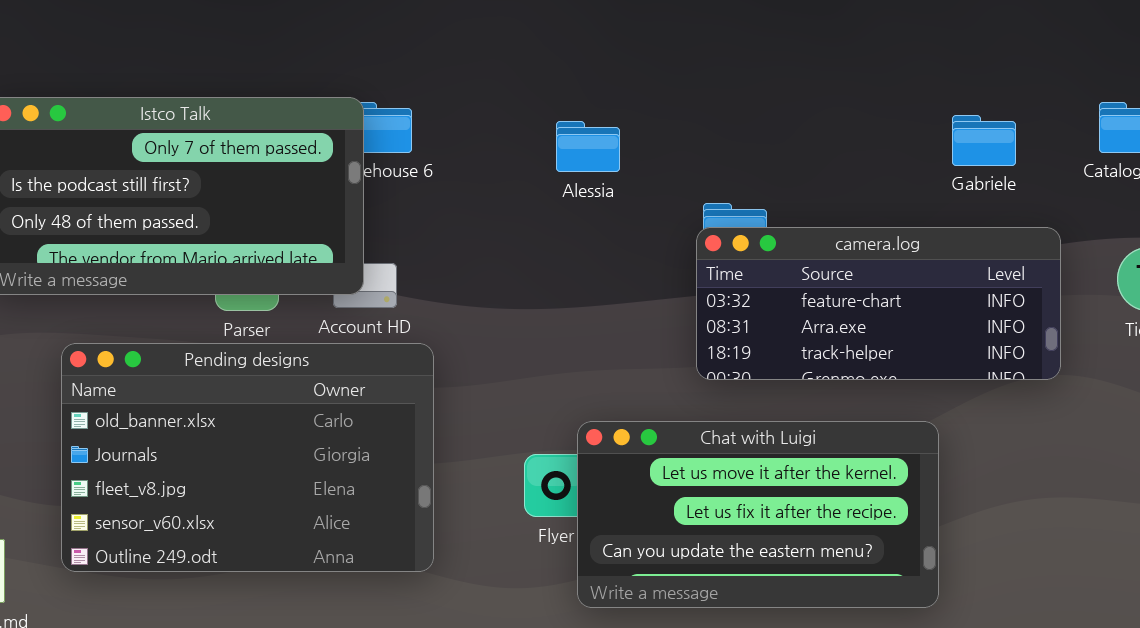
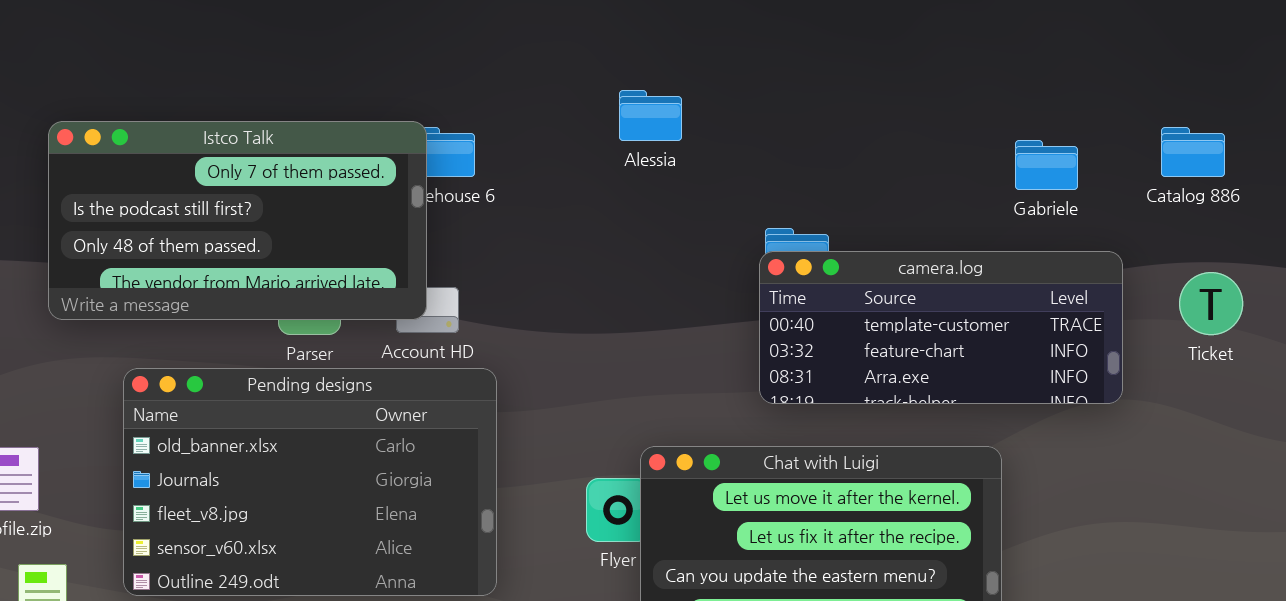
Alessia: [556,121,620,172] -> [619,90,682,141], moved
camera.log: [696,227,1061,380] -> [759,251,1123,404], scrolled up 1 row

